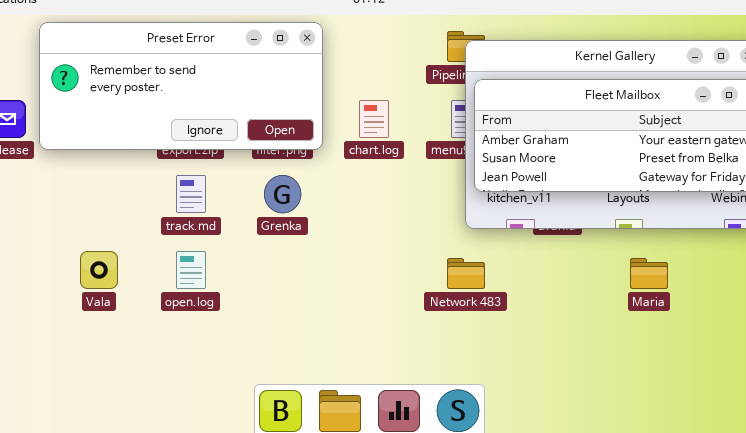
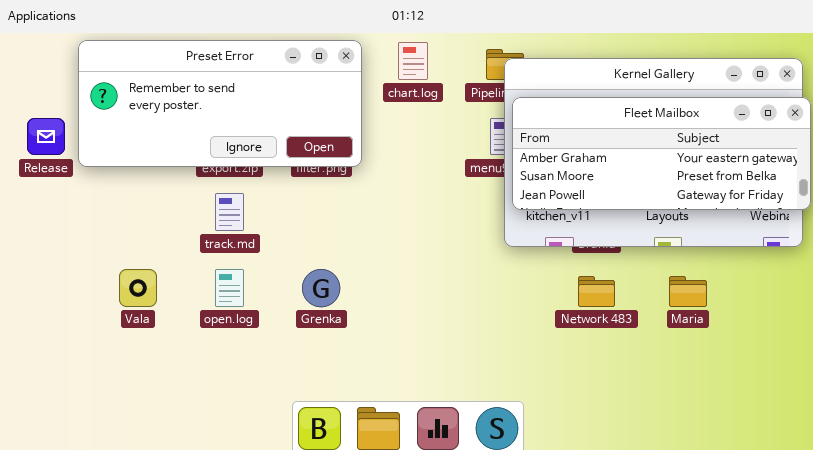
chart.log: [359,100,389,138] -> [398,42,428,80], moved
Grenka: [264,175,301,213] -> [302,269,340,307], moved
Network 483: [447,258,485,289] -> [578,276,615,307], moved

